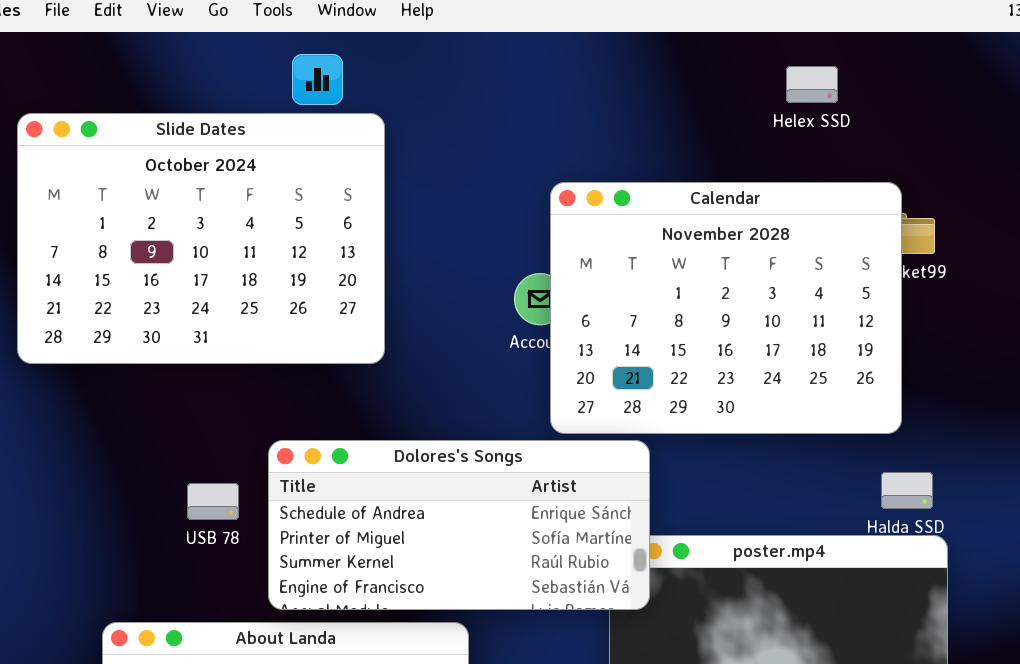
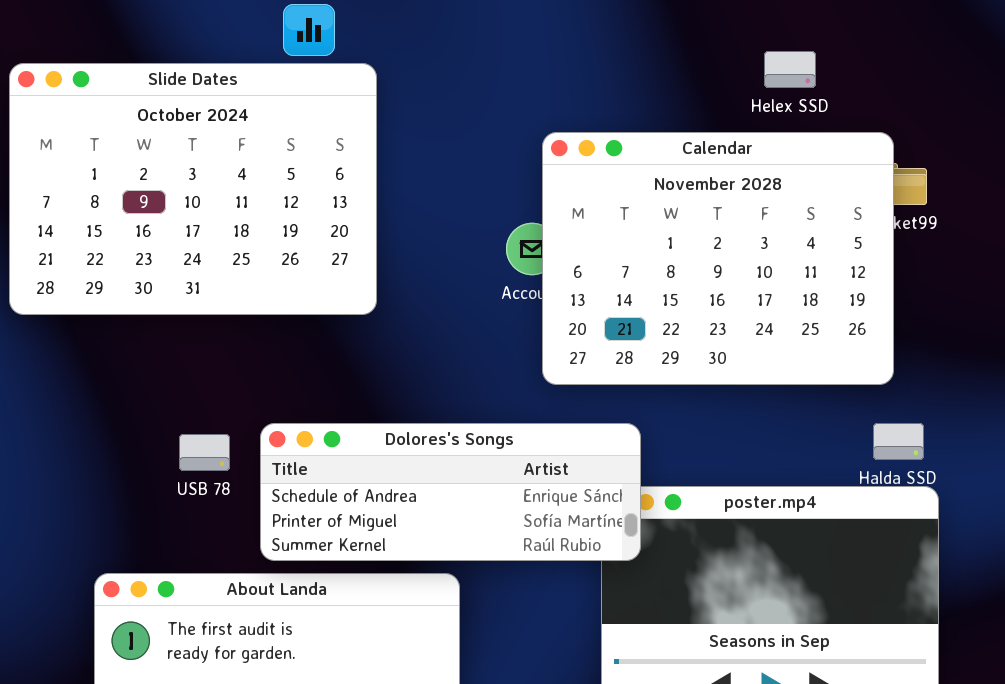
Helex SSD: [786,66,838,103] -> [764,51,816,88], moved
Dolores's Songs: [268,440,650,610] -> [260,423,641,561], resized

